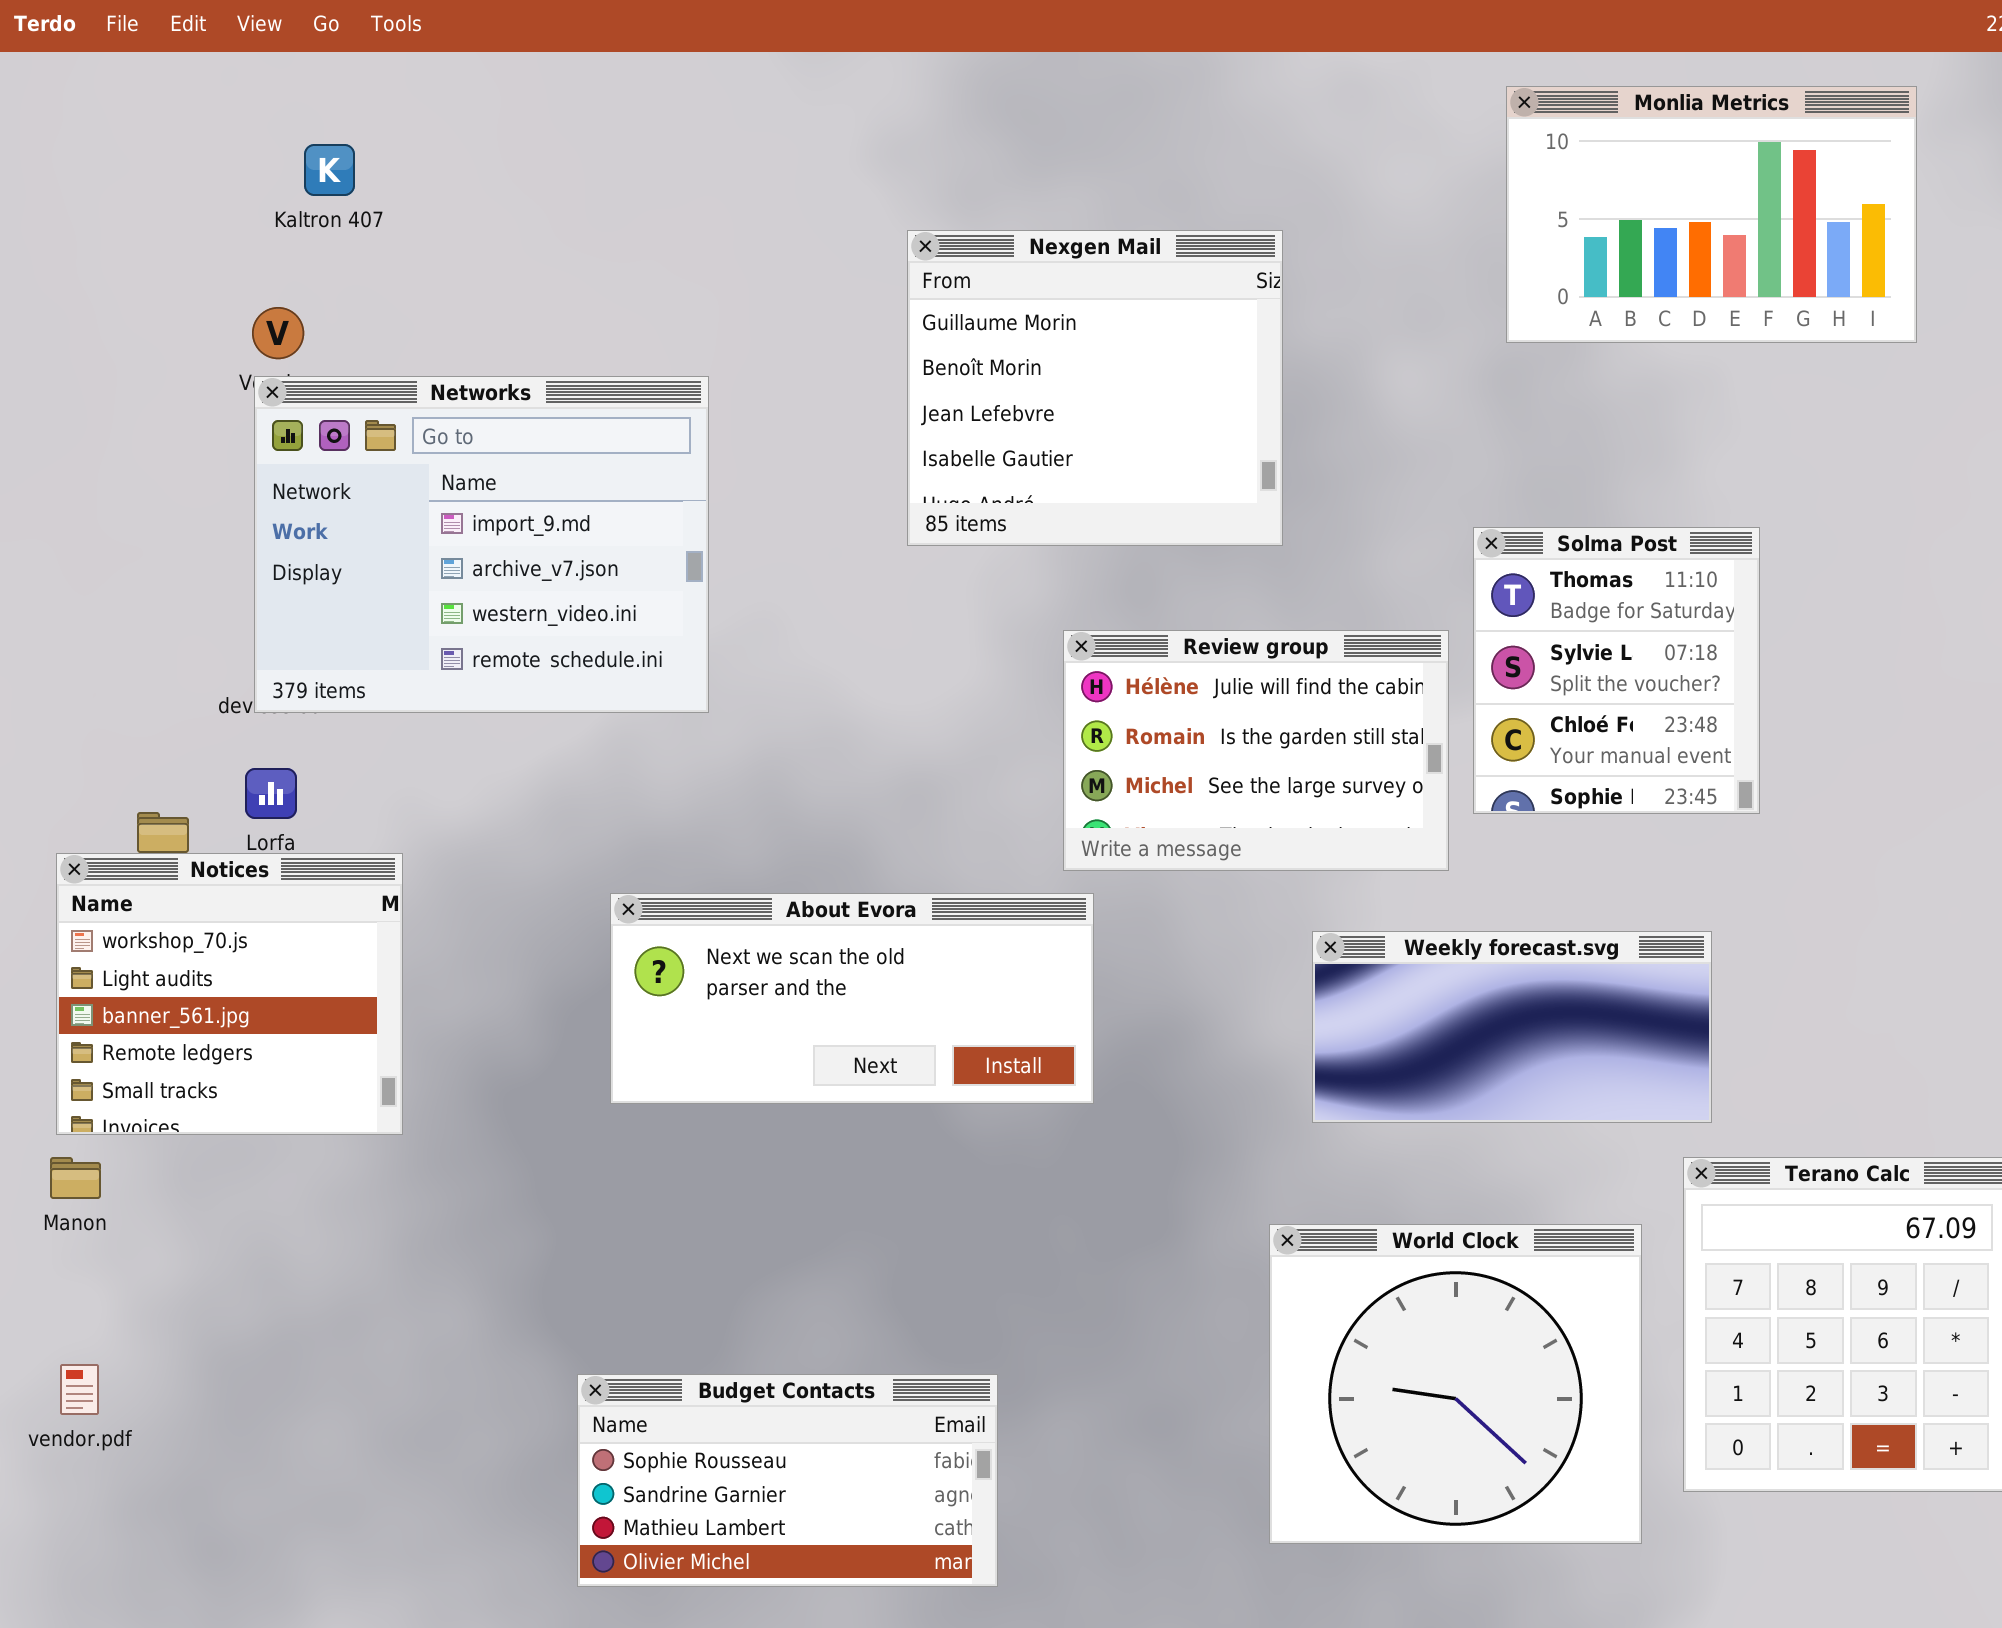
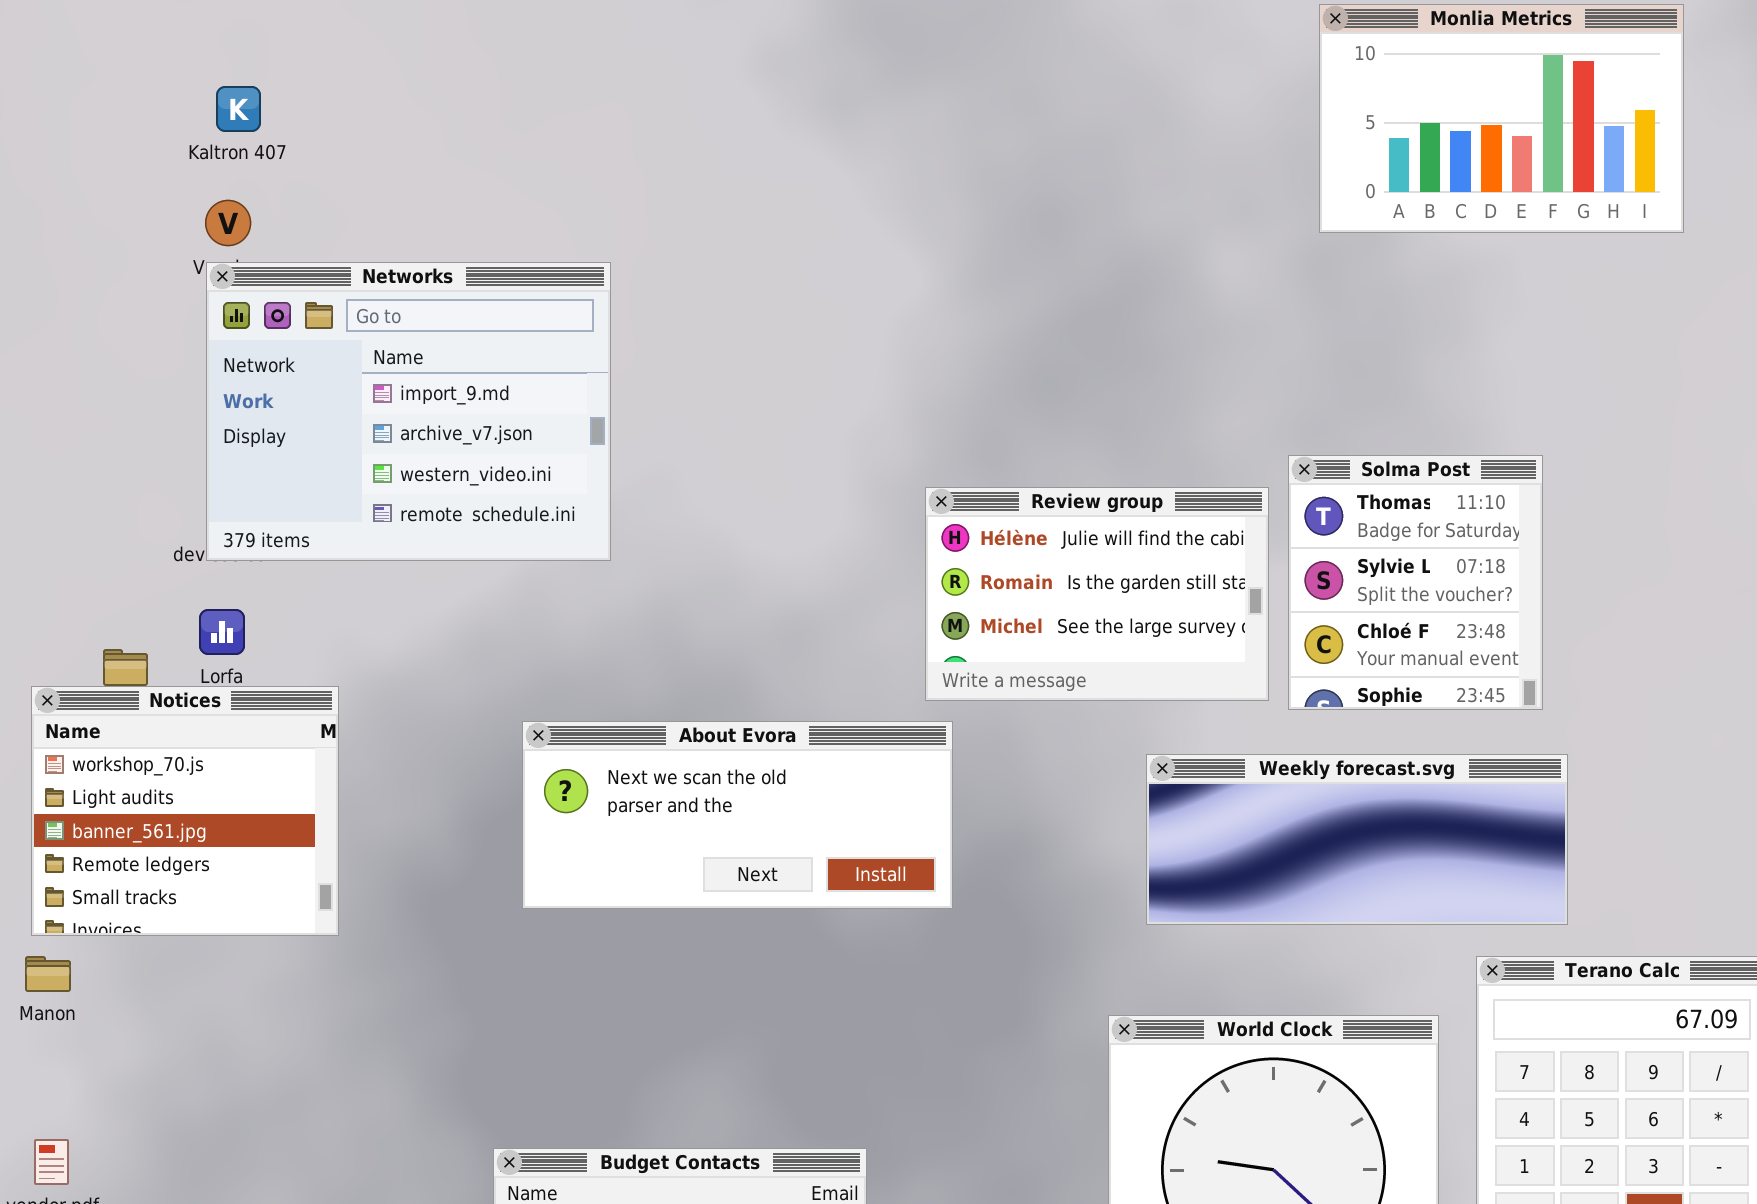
Kaltron 407: [304,144,355,196] -> [216,86,261,132], moved
Nexgen Mail: [907,230,1283,546] -> none, closed
Solma Post: [1473,527,1760,814] -> [1288,455,1543,710], moved
Weekly forecast.svg: [1312,931,1712,1123] -> [1146,754,1568,925], resized

